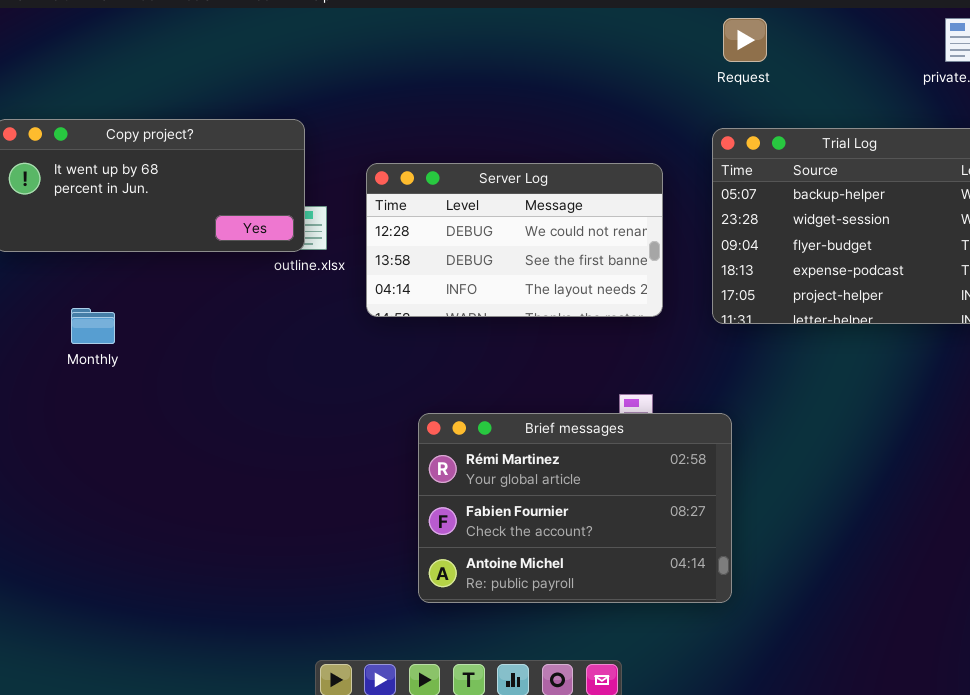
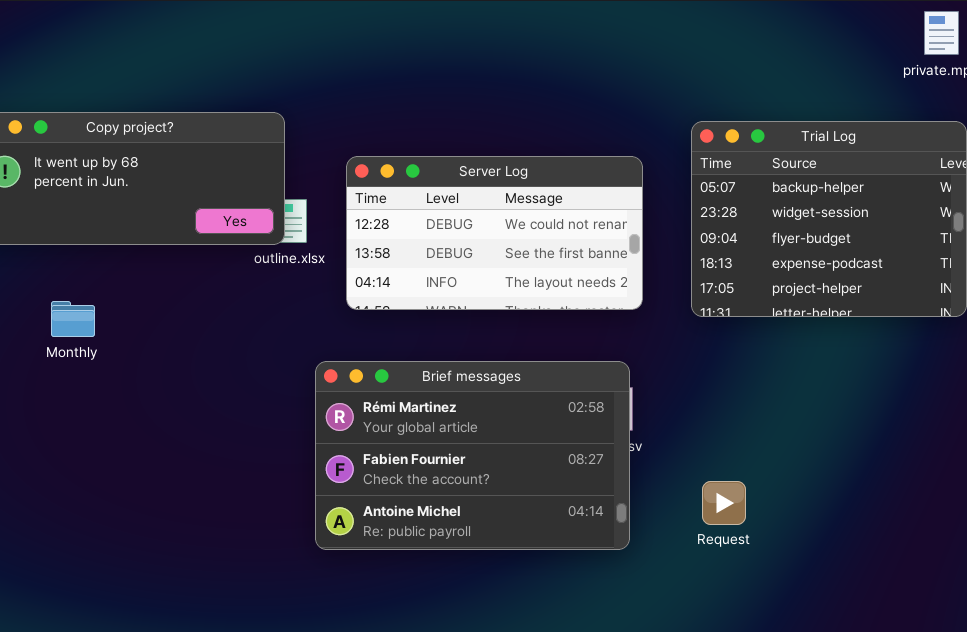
Request: [723,18,767,62] -> [702,481,746,525], moved
Brief messages: [418,413,732,603] -> [315,361,630,550], moved

